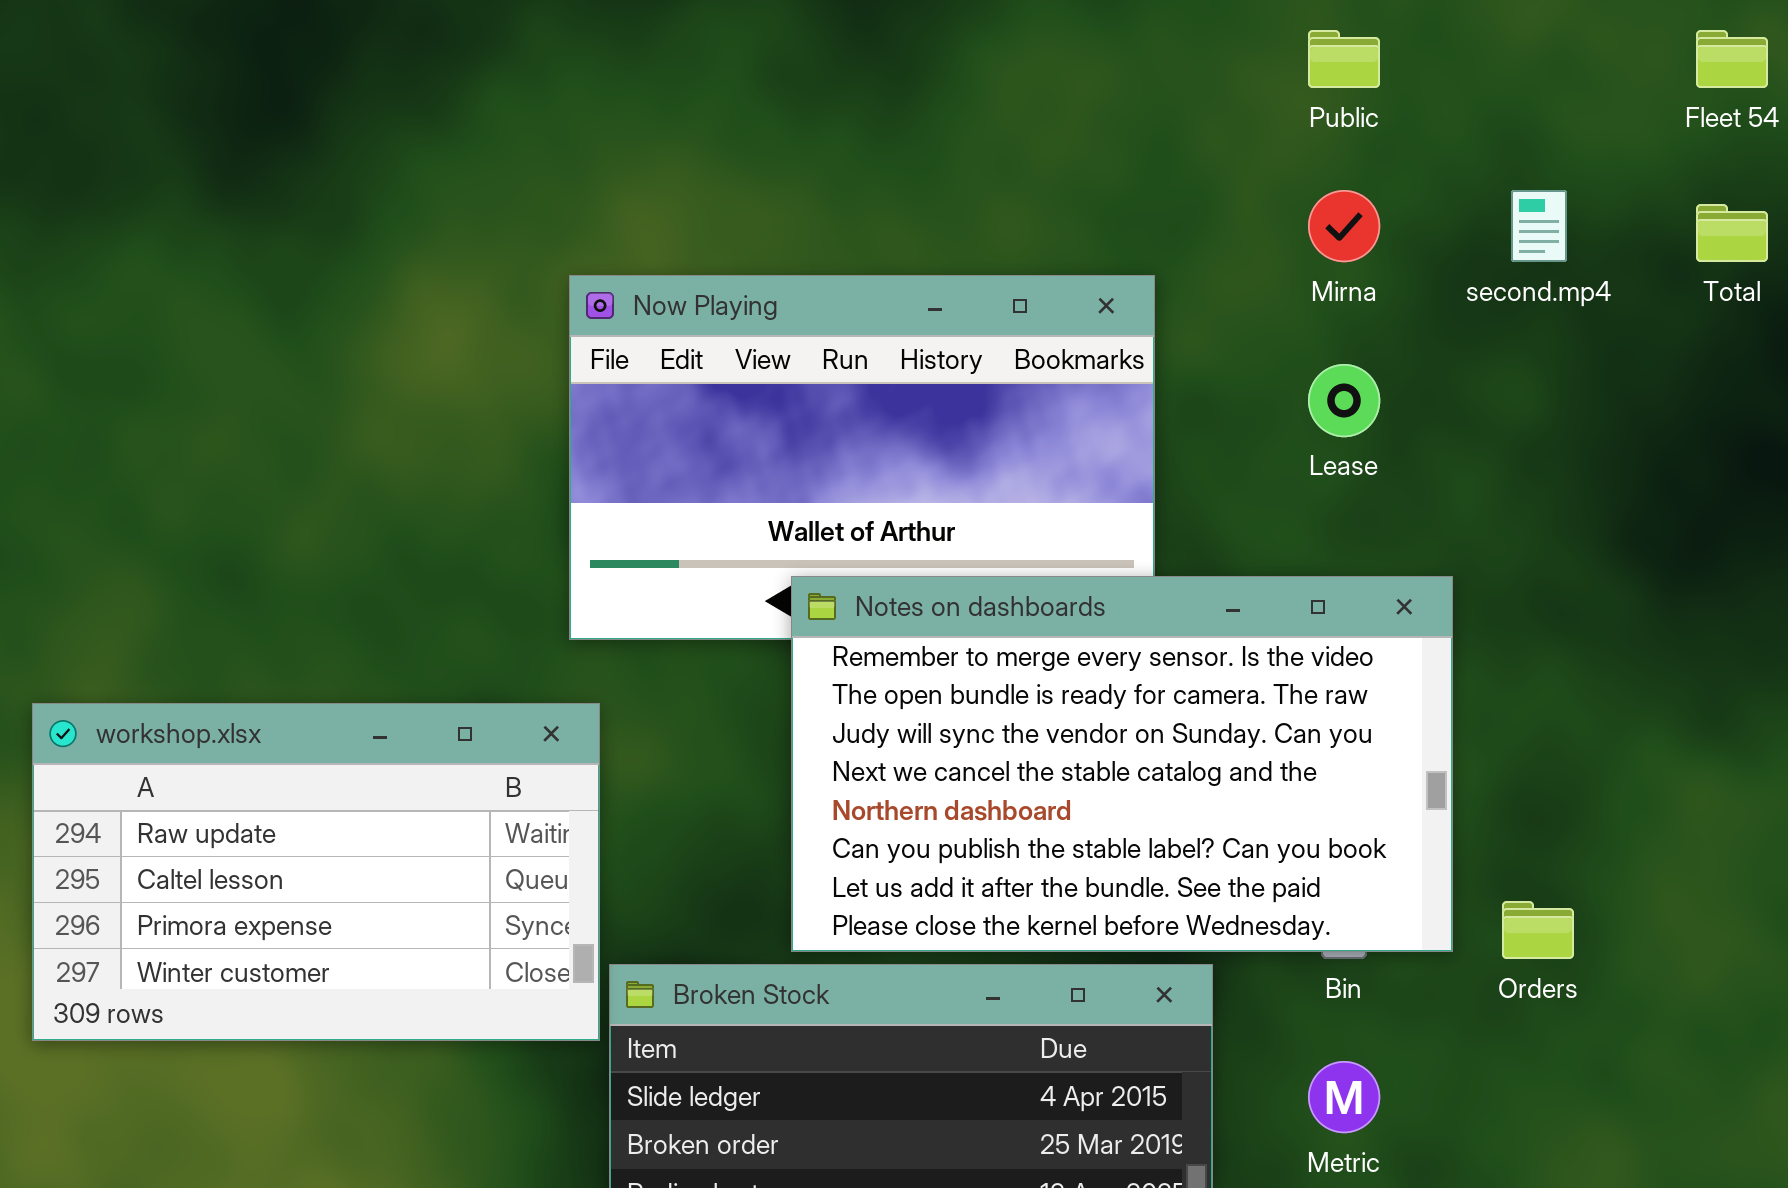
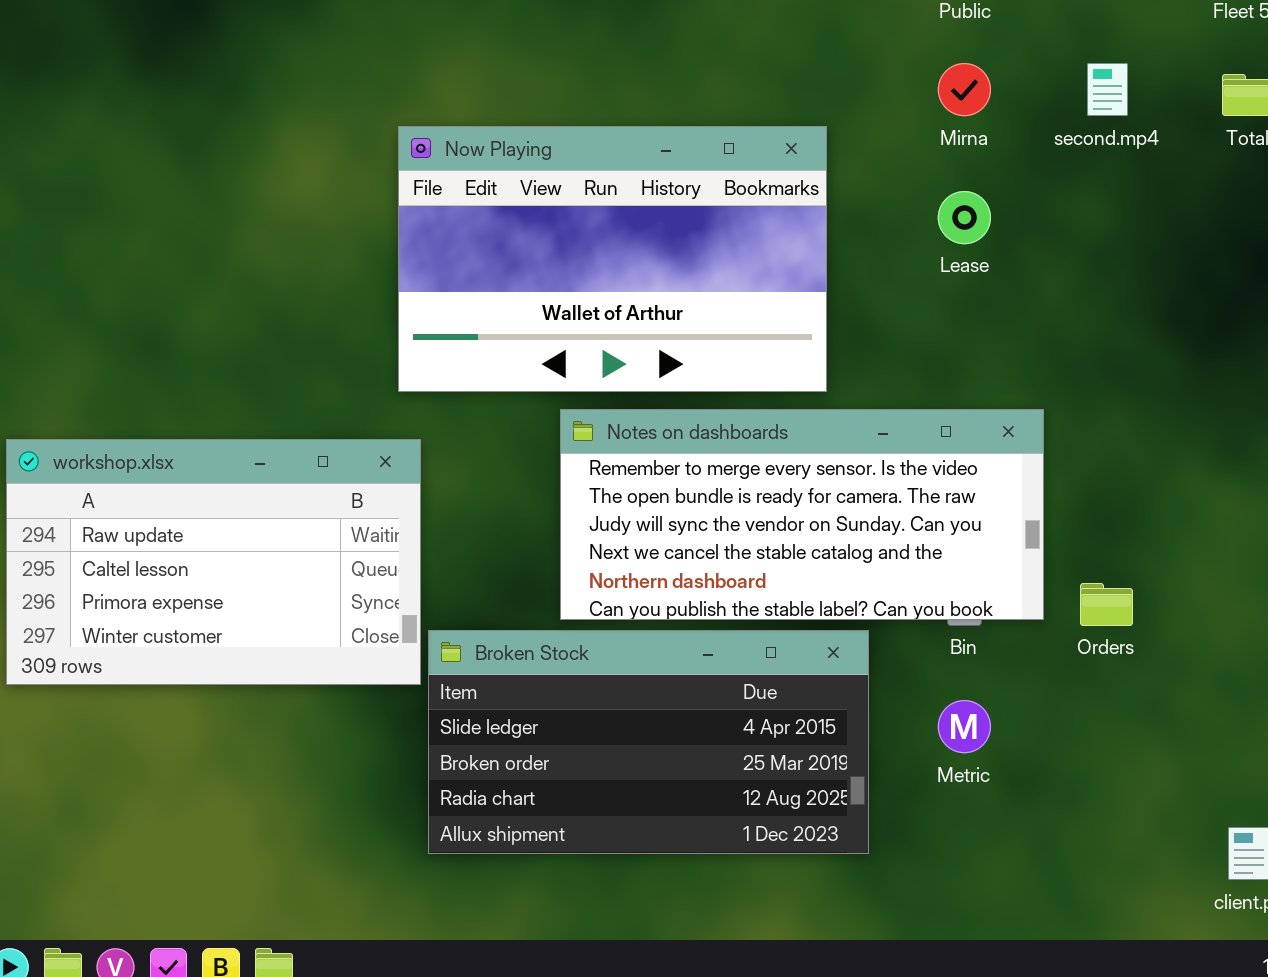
Notes on dashboards: [791,576,1453,952] -> [560,409,1044,620], resized

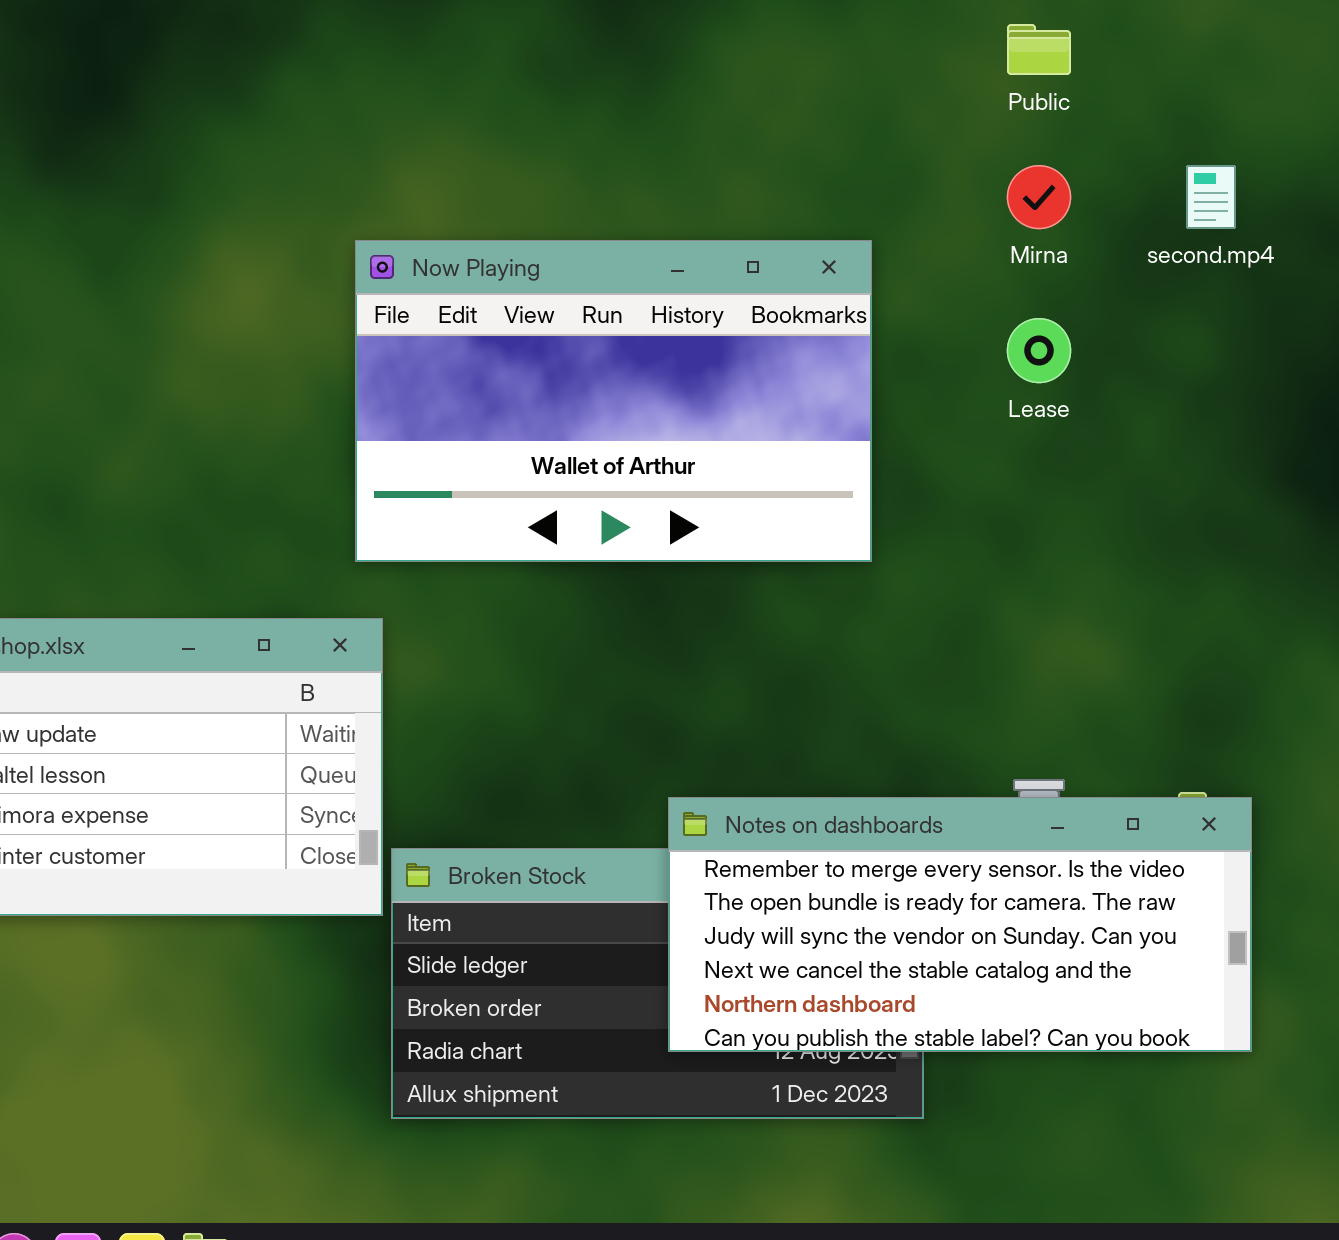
Notes on dashboards: [560,409,1044,620] -> [668,797,1252,1052], moved

